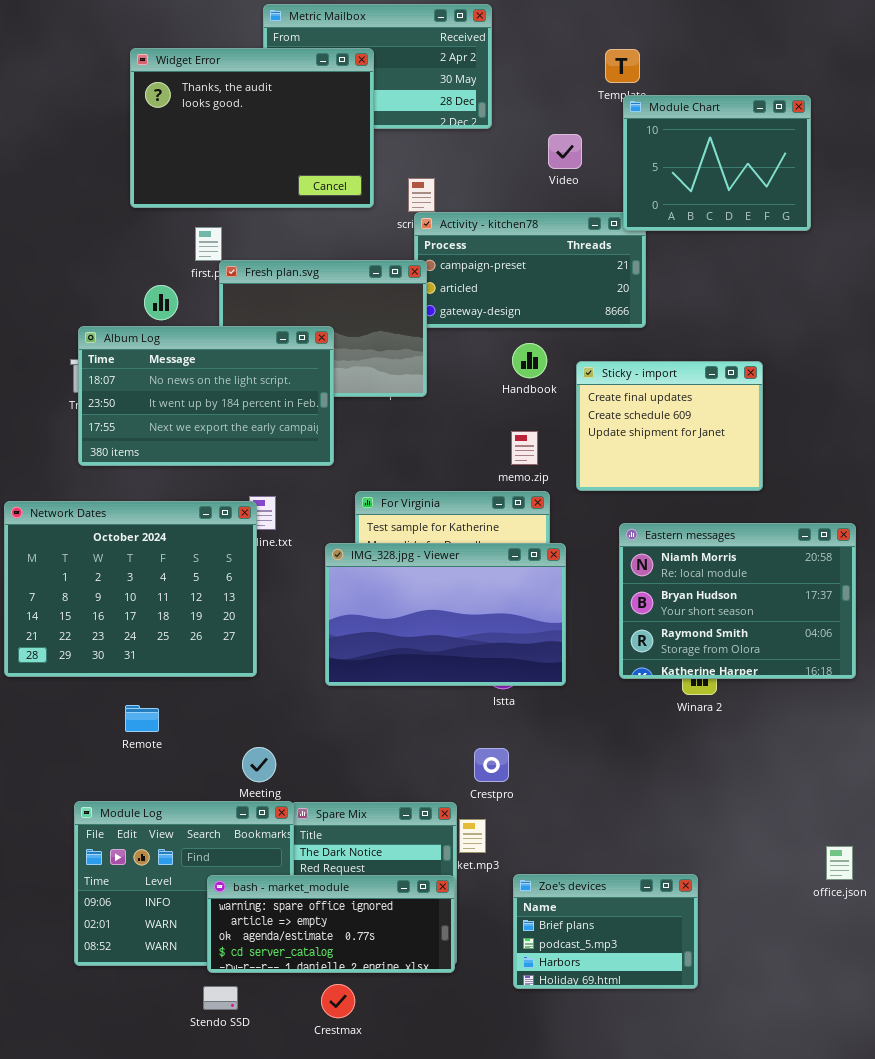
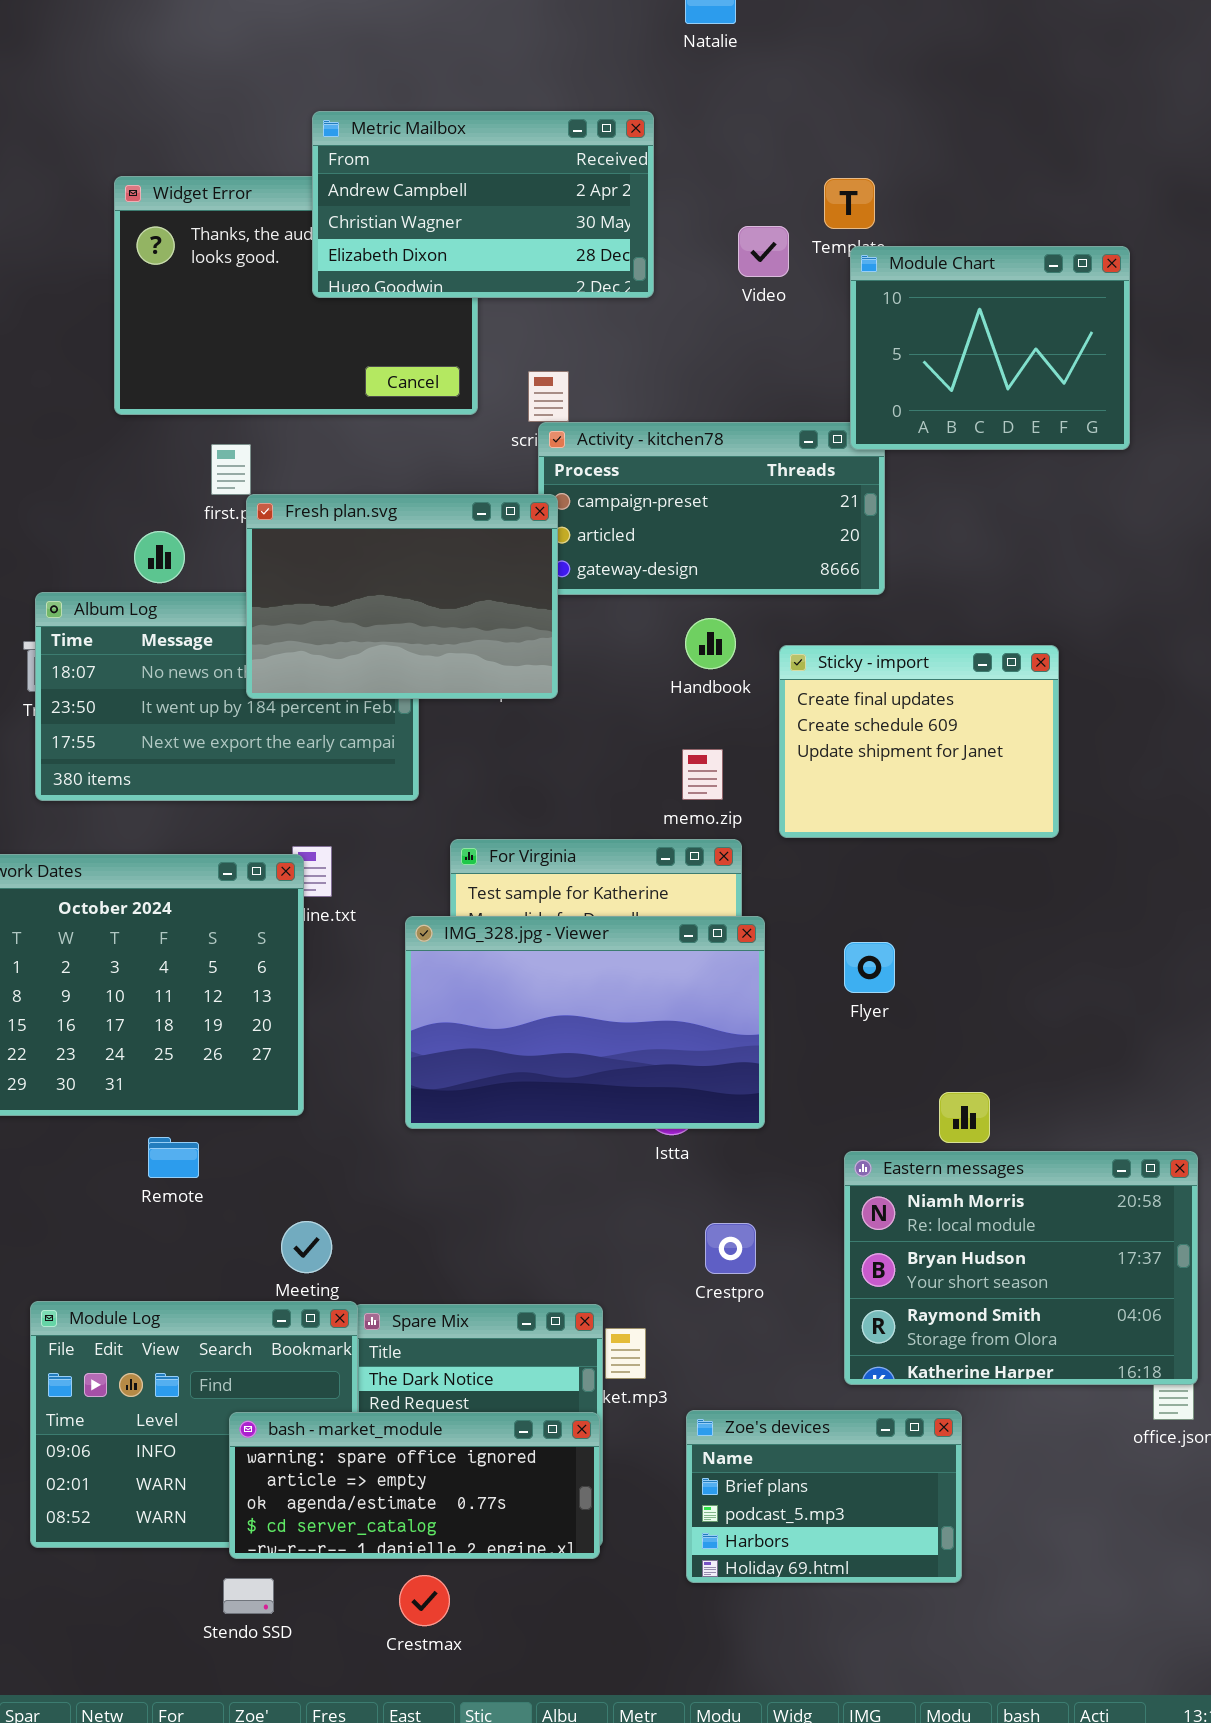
Metric Mailbox: [263,4,492,129] -> [312,111,654,298], raised
Video: [548,134,582,169] -> [738,226,789,277], moved
Fresh plan.svg: [219,260,427,397] -> [246,494,558,699], raised
Eastern messages: [619,523,856,679] -> [844,1151,1198,1385], moved
Remote: [125,705,159,732] -> [148,1137,199,1178], moved
Crestpro: [474,748,509,782] -> [705,1223,756,1274], moved

